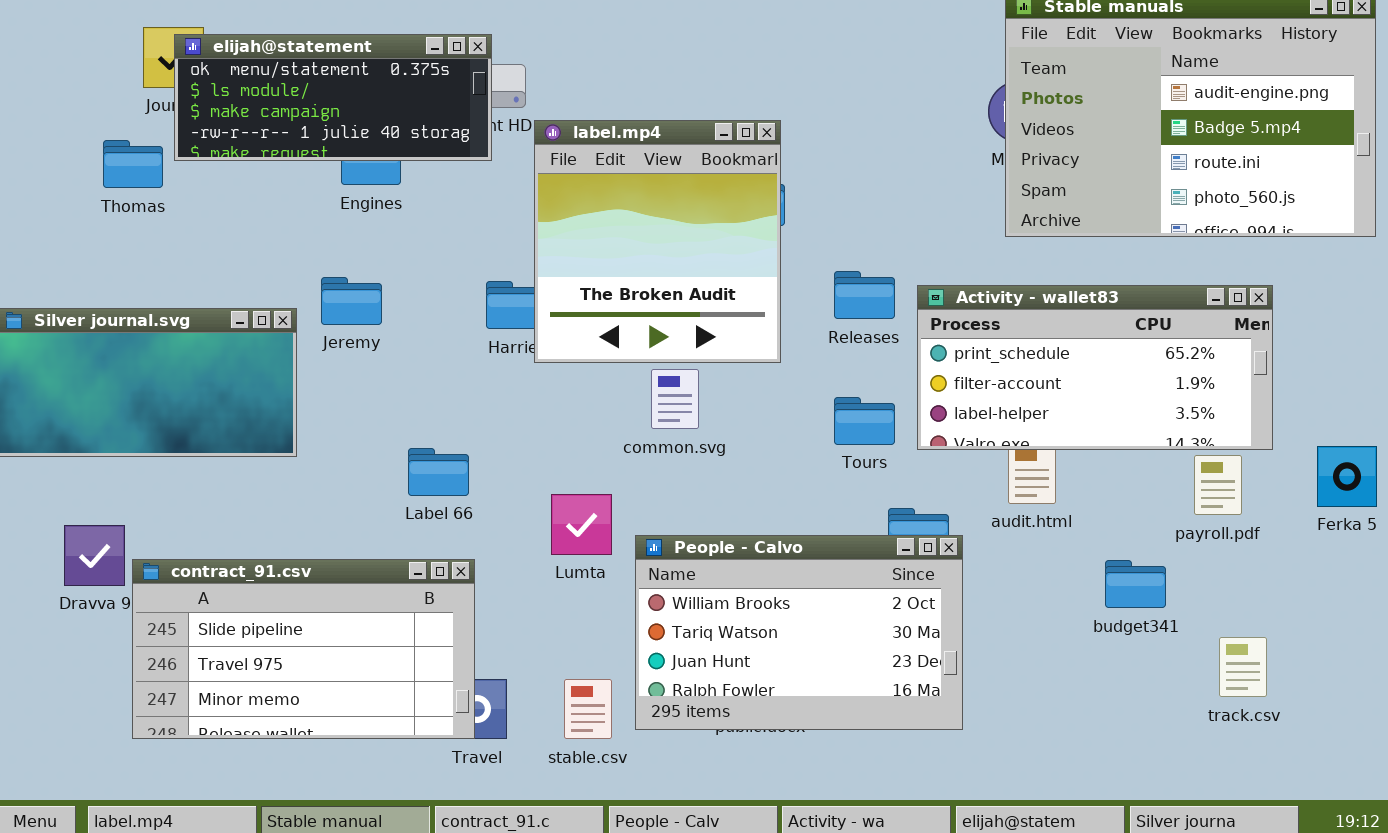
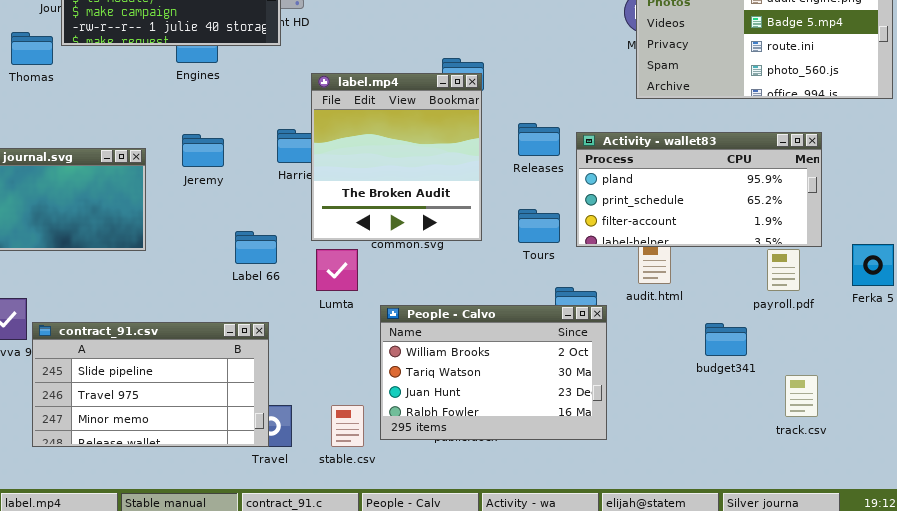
label.mp4: [534,120,781,363] -> [311,73,482,241], moved
Jeremy: [321,277,382,325] -> [182,134,224,167], moved
Activity - wallet83: [917,285,1273,450] -> [576,132,822,247], scrolled up 1 row
Label 66: [408,448,469,496] -> [235,231,277,264], moved
Lumta: [551,494,612,555] -> [316,249,358,291], moved

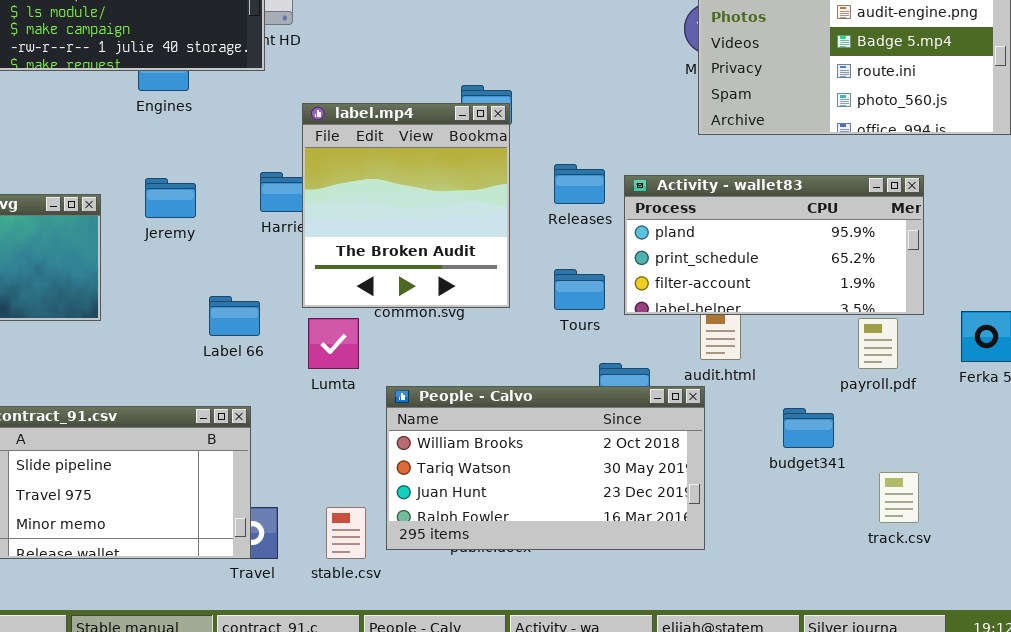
People - Calvo: [380,305,607,440] -> [386,386,705,550], resized

